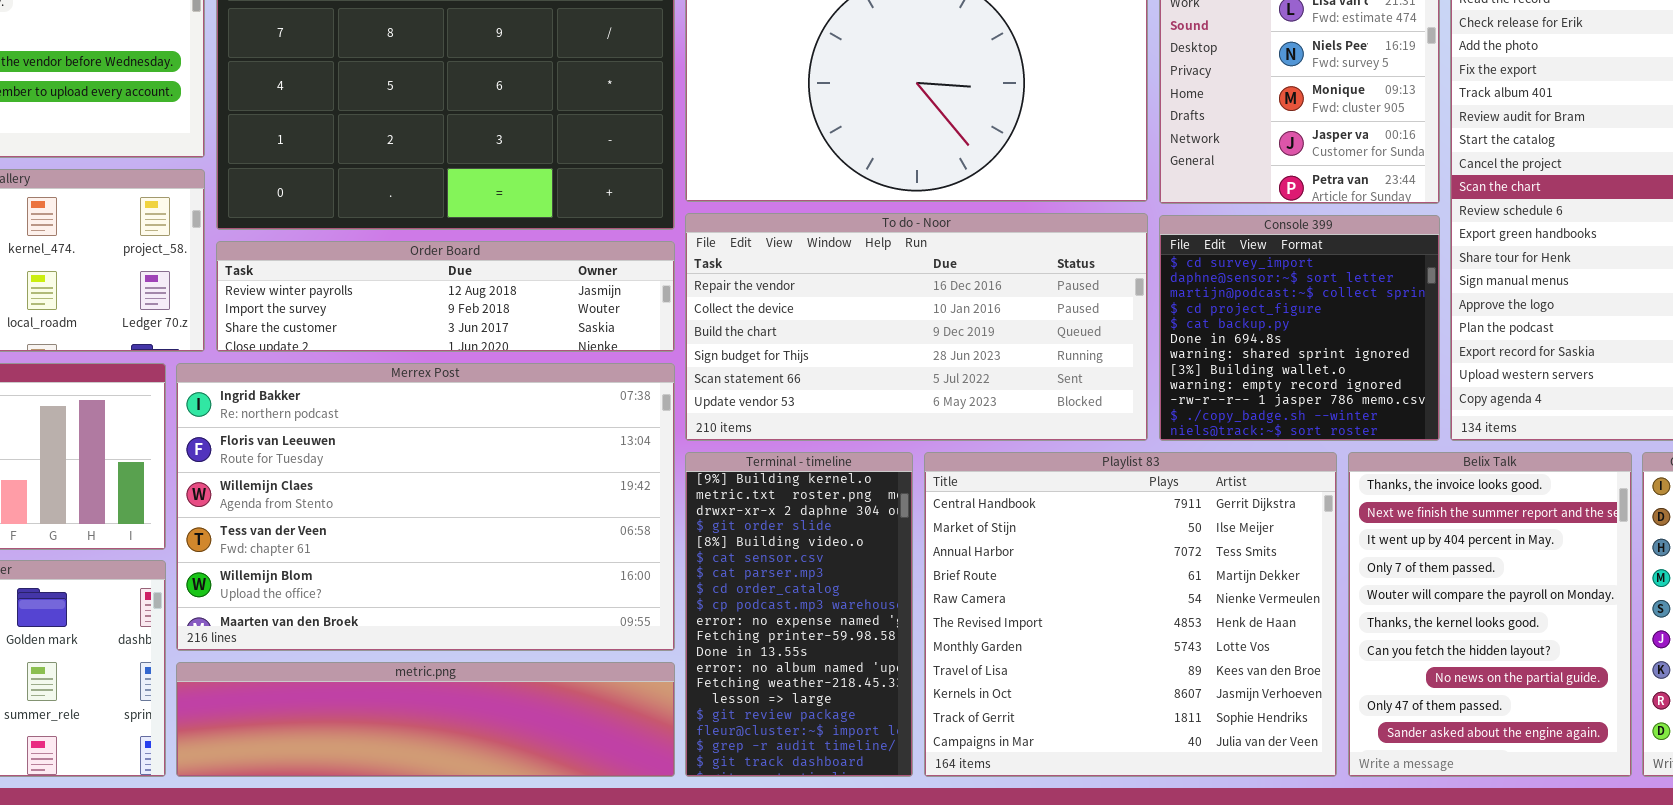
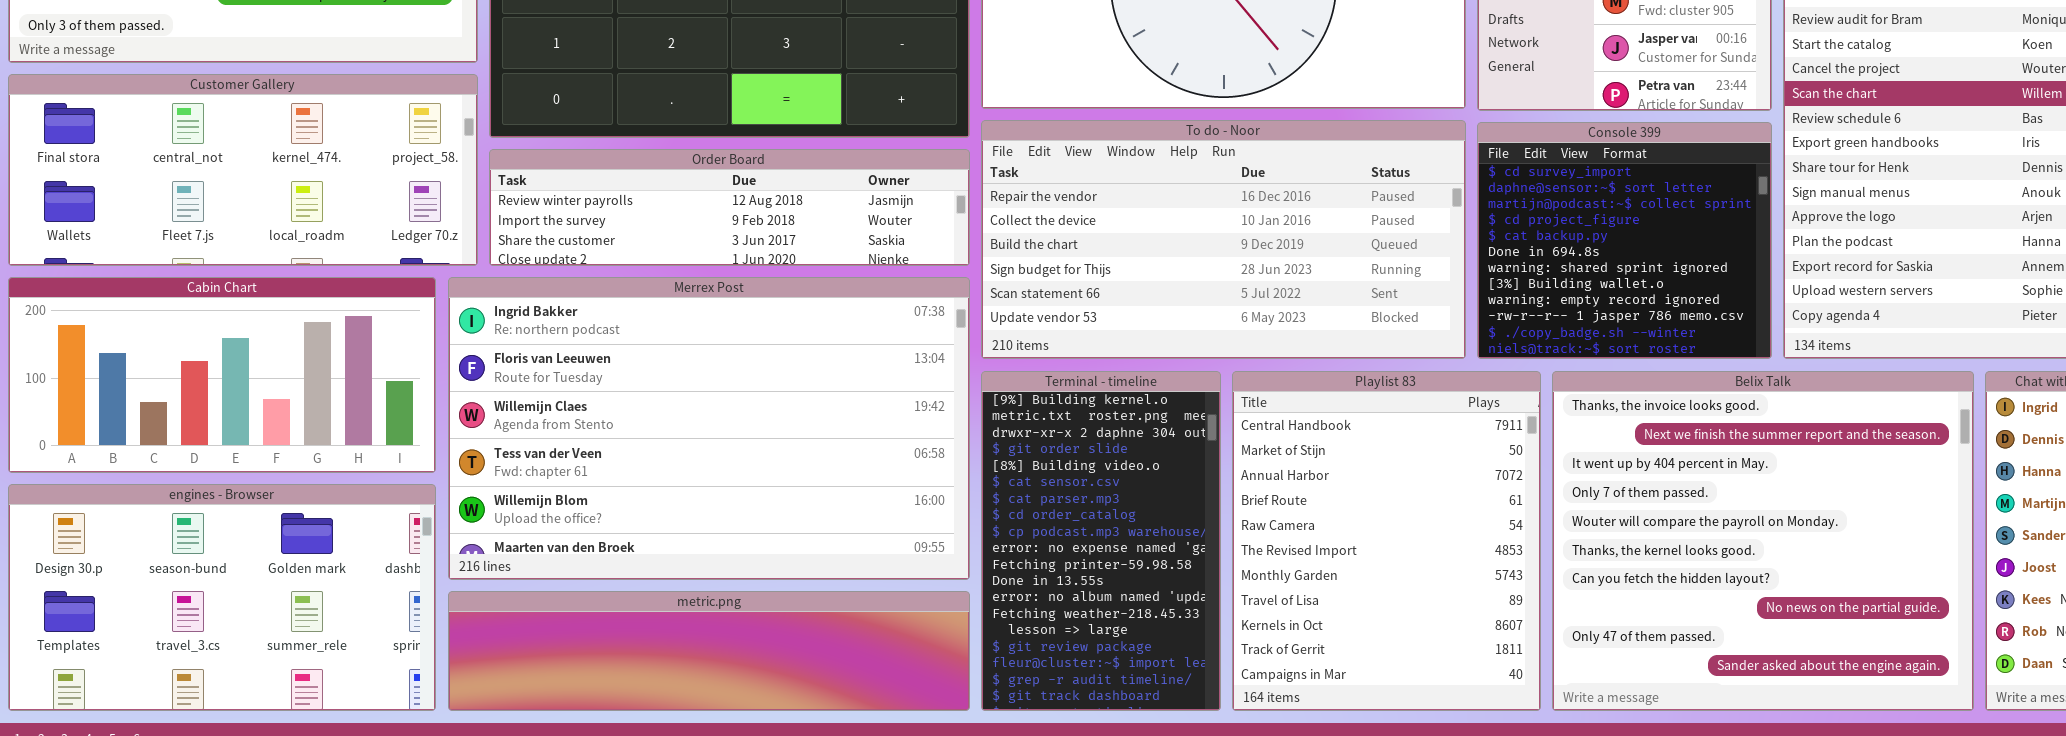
Playlist 83: [924,452,1337,777] -> [1232,371,1541,711], resized
Belix Talk: [1348,452,1632,777] -> [1552,371,1974,711], resized

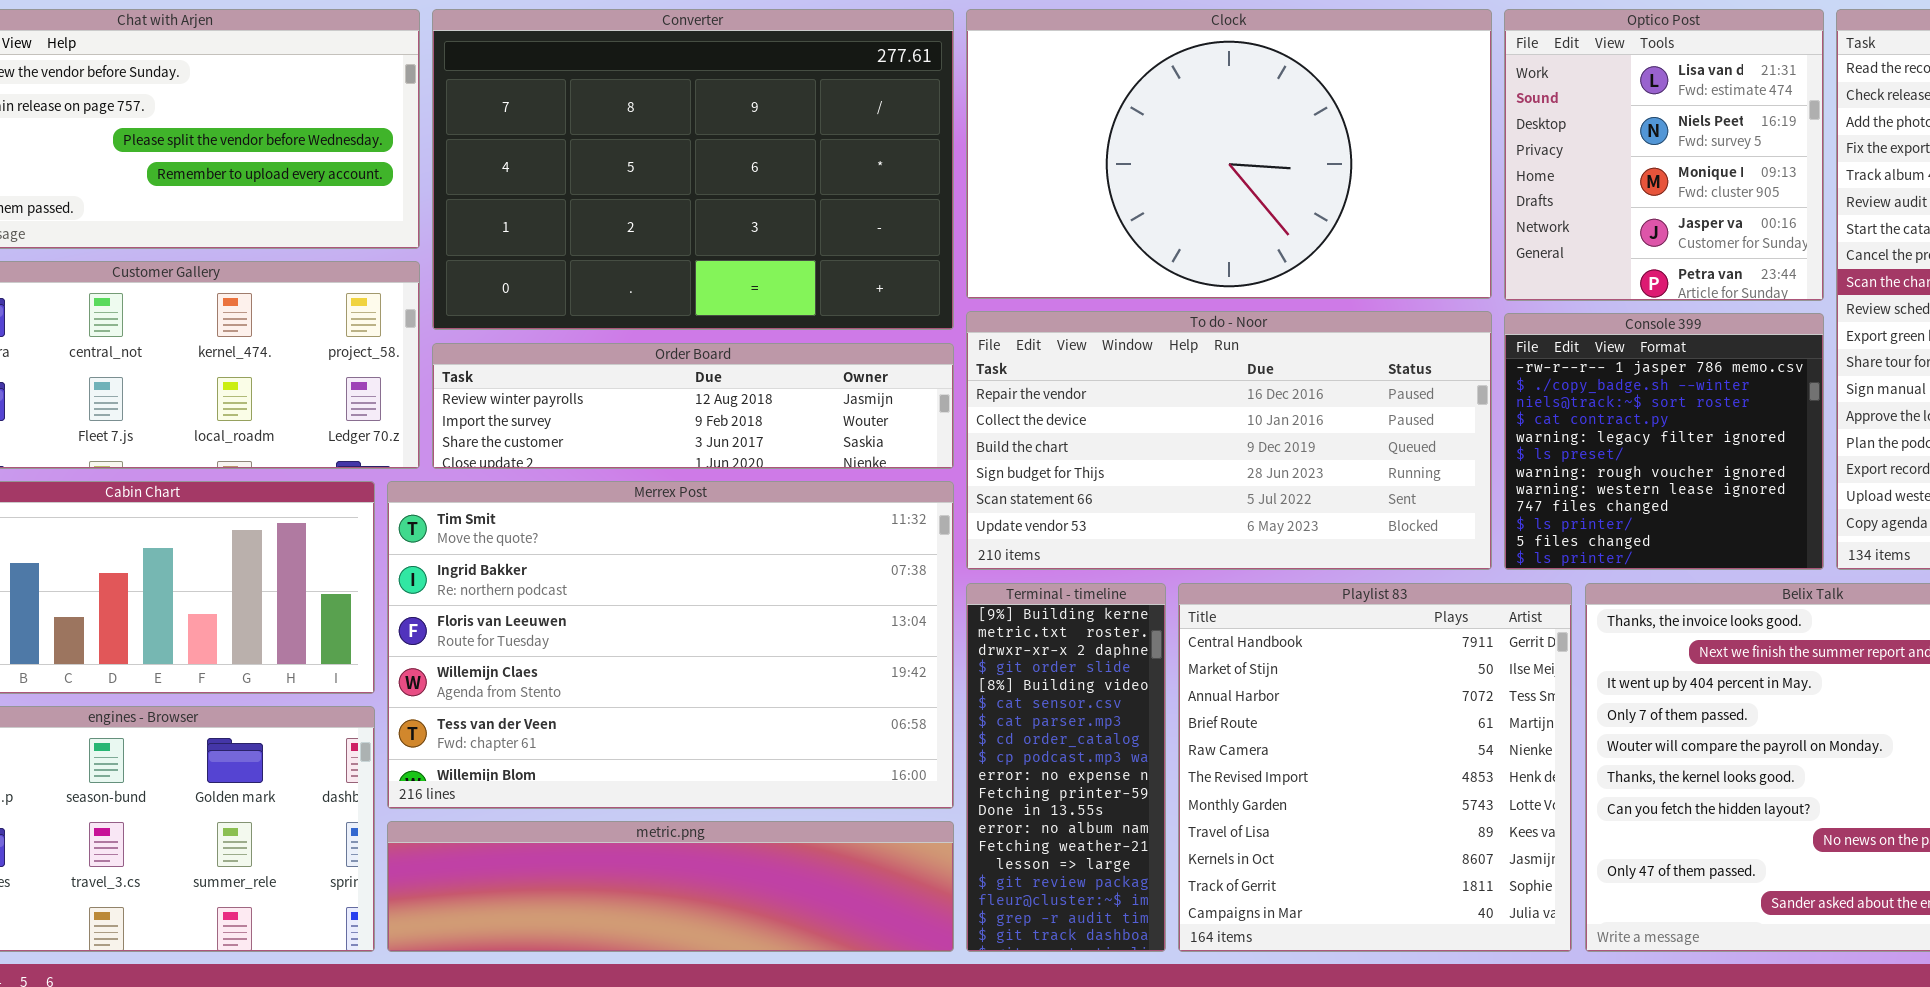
Console 399: [1477,122,1772,359] -> [1504,313,1824,570], scrolled down 9 rows
Merrex Post: [448,277,970,580] -> [387,481,954,809], scrolled up 1 row
Terminal - timeline: [981,371,1221,711] -> [966,583,1166,952], resized
Playlist 83: [1232,371,1541,711] -> [1178,583,1572,952], resized

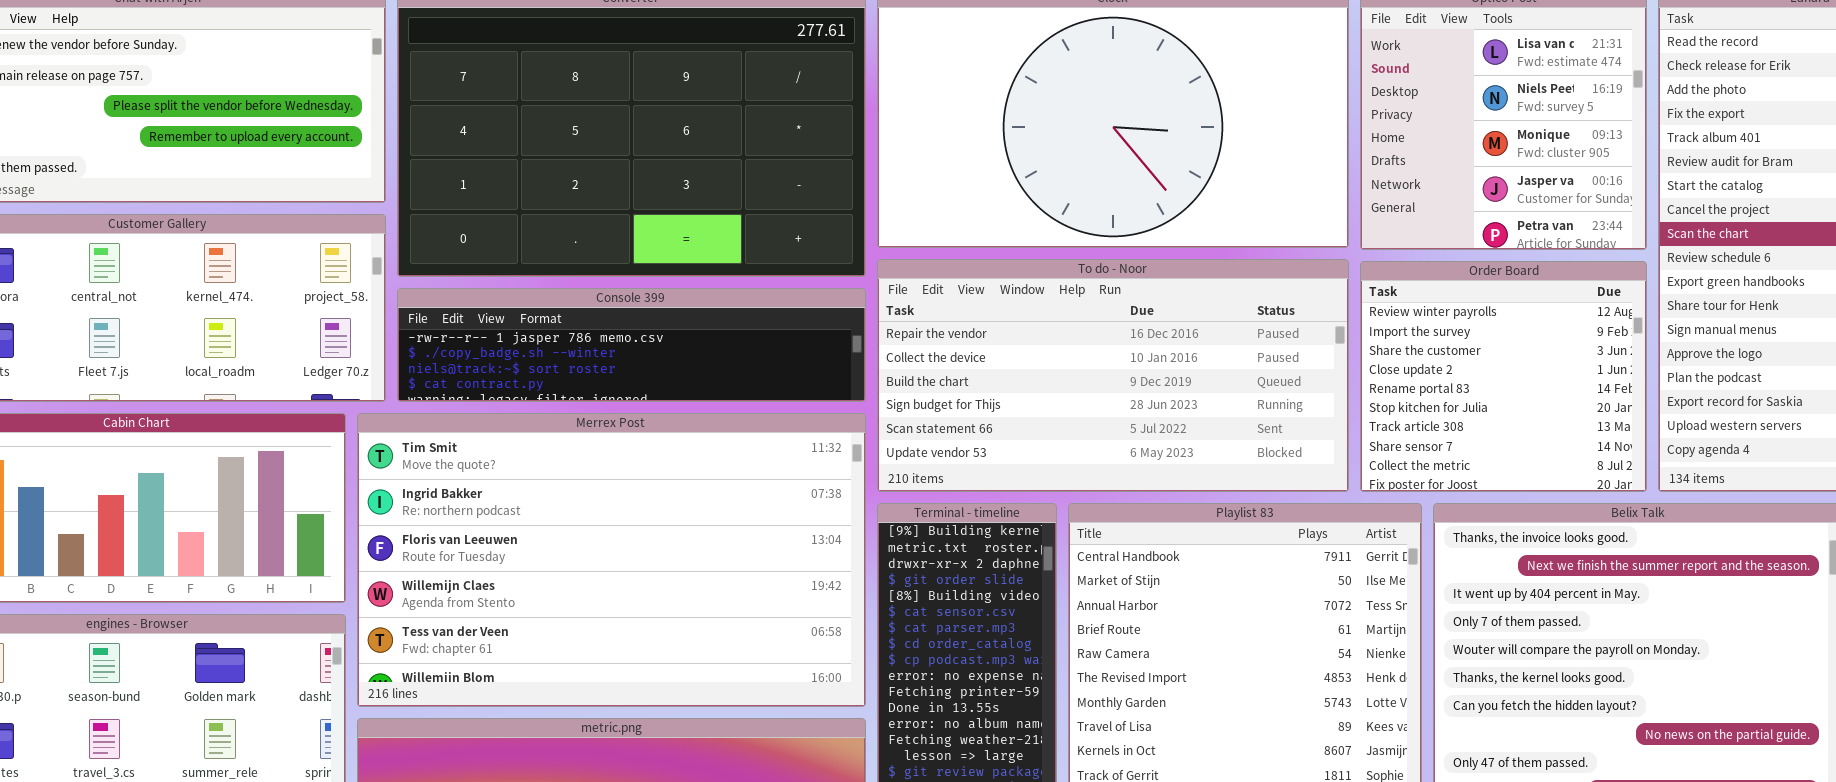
Console 399: [1504,313,1824,570] -> [397,288,866,402], moved, resized
Order Board: [432,343,954,469] -> [1360,261,1647,492], moved, resized

